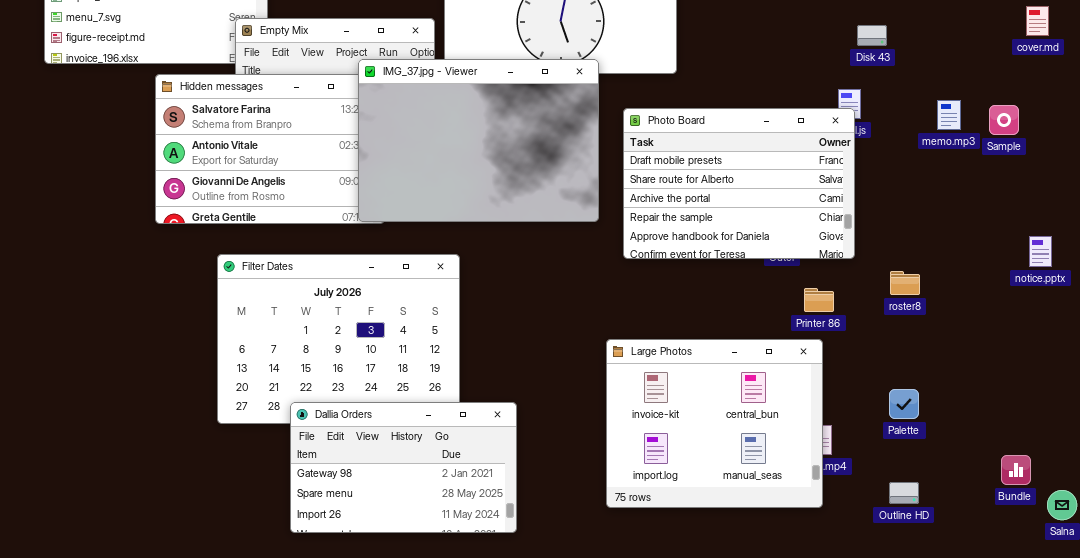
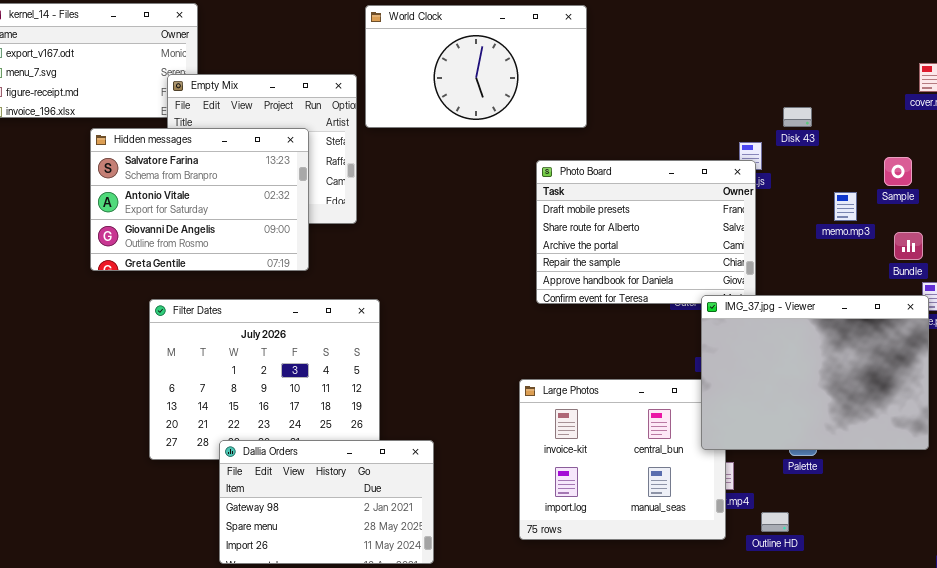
Disk 43: [857,25,887,46] -> [783,107,812,127], moved
IMG_37.jpg - Viewer: [358,59,599,222] -> [701,295,929,450], moved
memo.mp3: [937,100,961,130] -> [834,192,857,221], moved
Bundle: [1001,455,1031,485] -> [894,232,923,260], moved
Outline HD: [889,482,919,504] -> [761,512,789,532], moved

